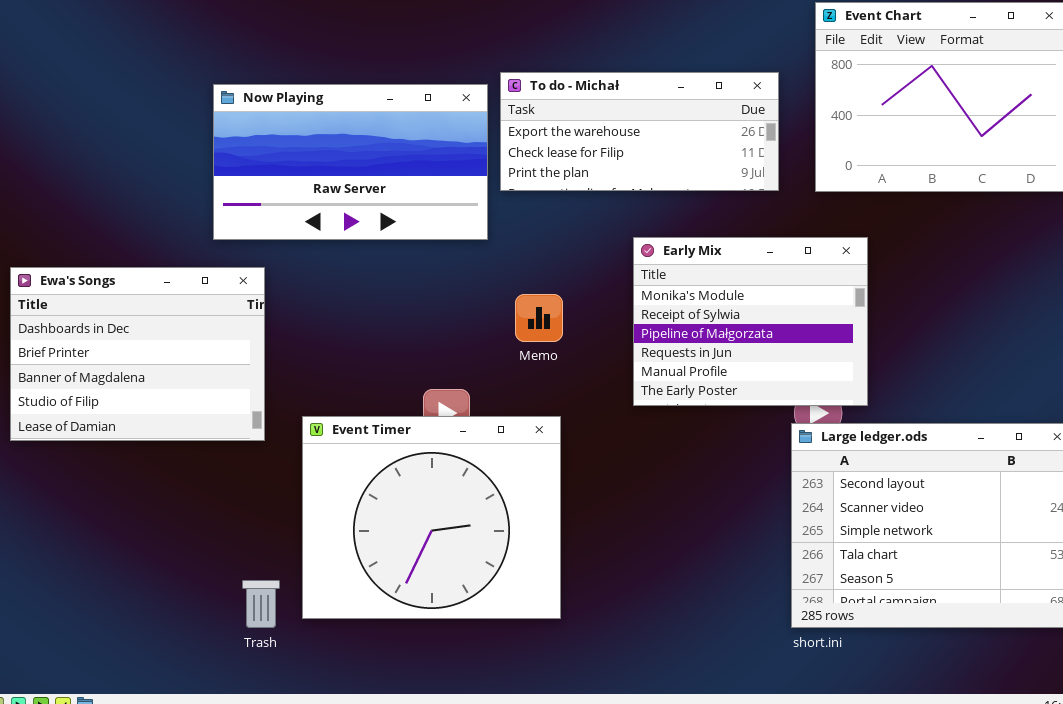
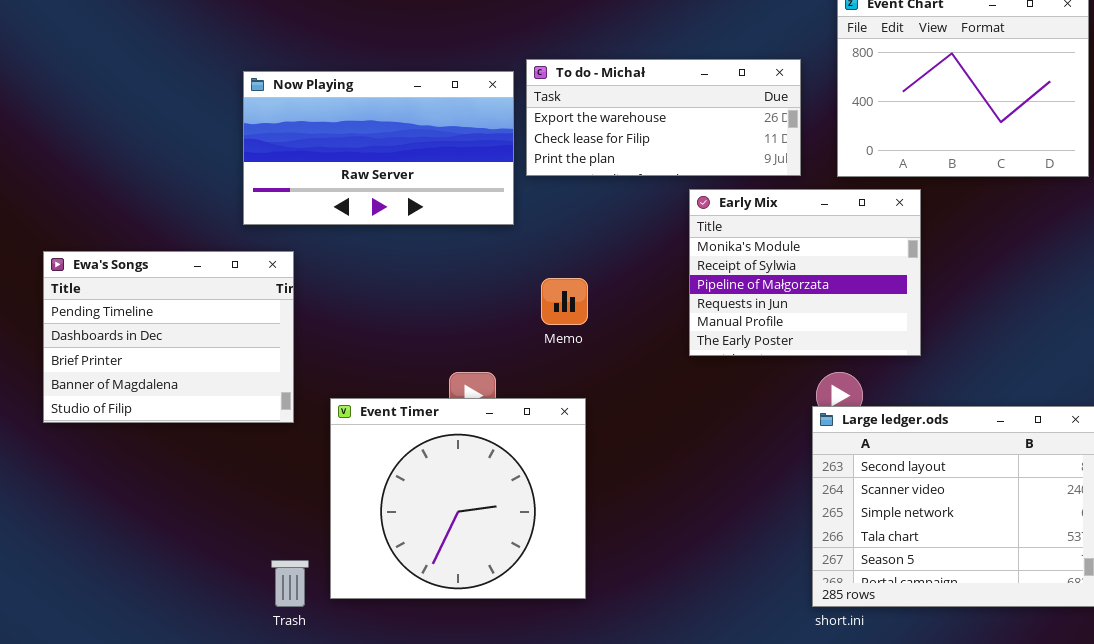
Early Mix: [633,237,868,406] -> [689,189,921,356], moved
Ewa's Songs: [10,267,265,441] -> [43,251,294,423], scrolled up 1 row

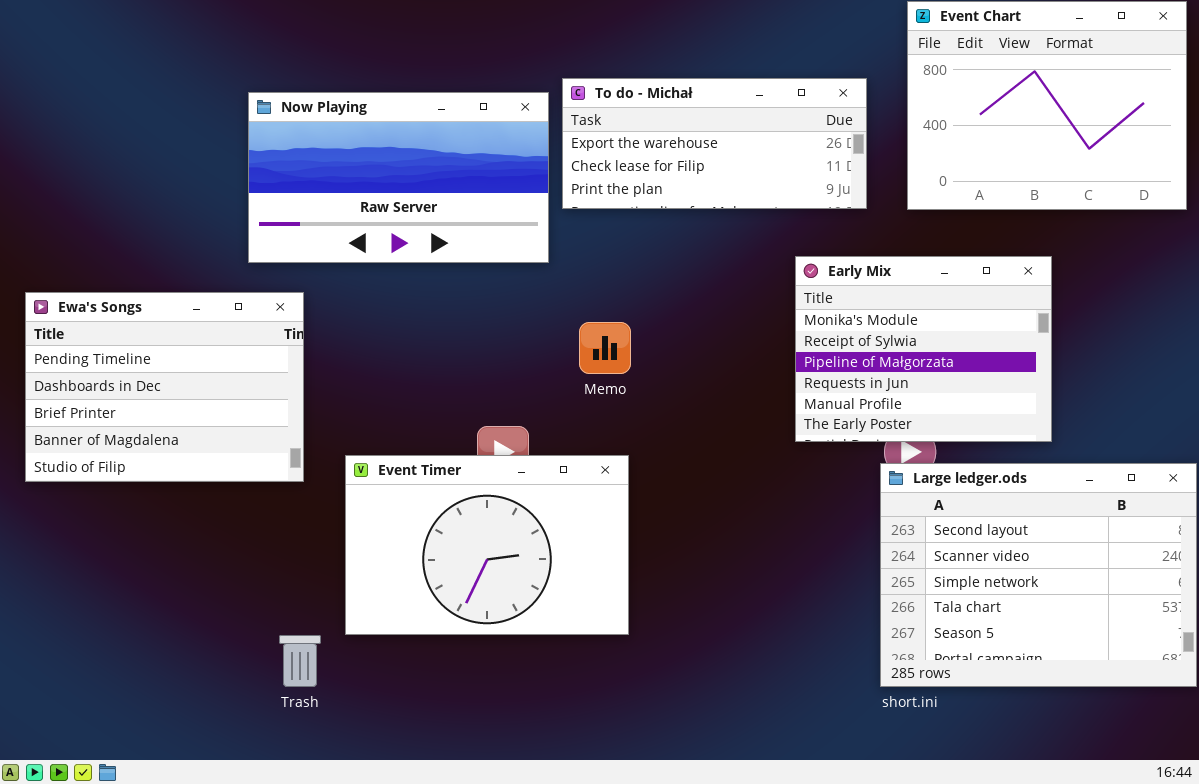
Early Mix: [689,189,921,356] -> [795,256,1052,442], moved
Event Timer: [330,398,586,599] -> [345,455,629,635], resized

